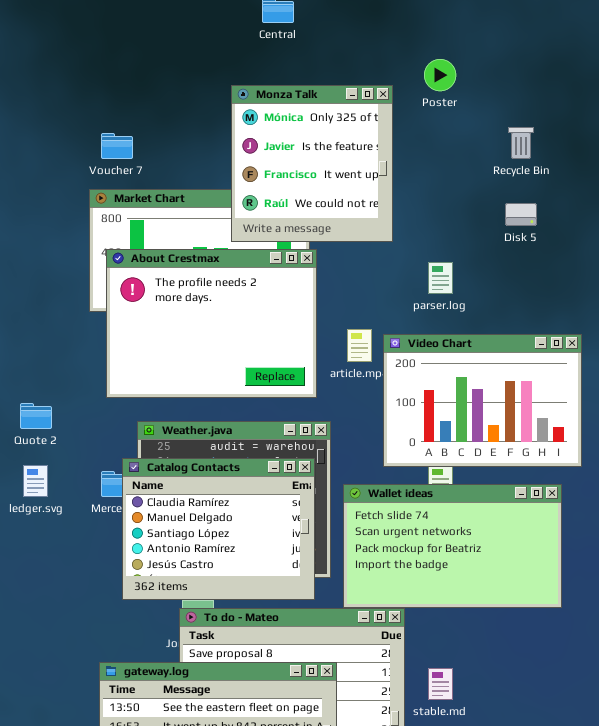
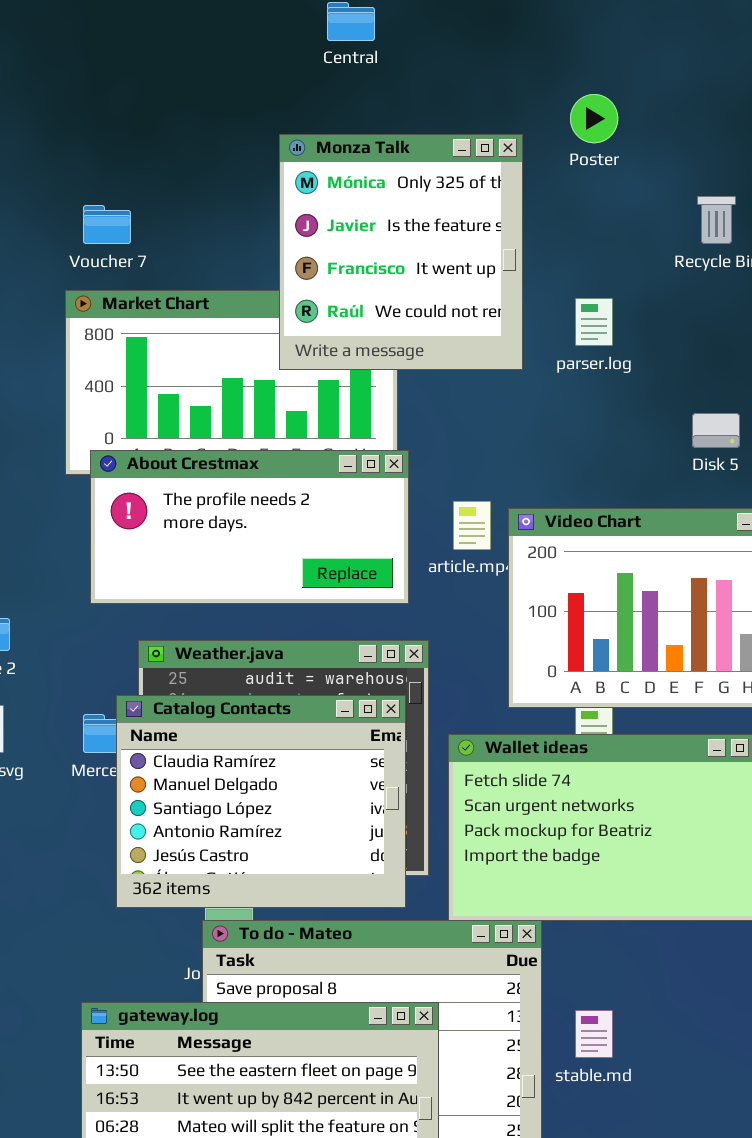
Disk 5: [505,203,537,226] -> [692,413,740,448], moved
About Crestmax: [106,249,317,398] -> [90,450,409,604], resized
parser.log: [428,262,453,294] -> [575,298,613,346], moved

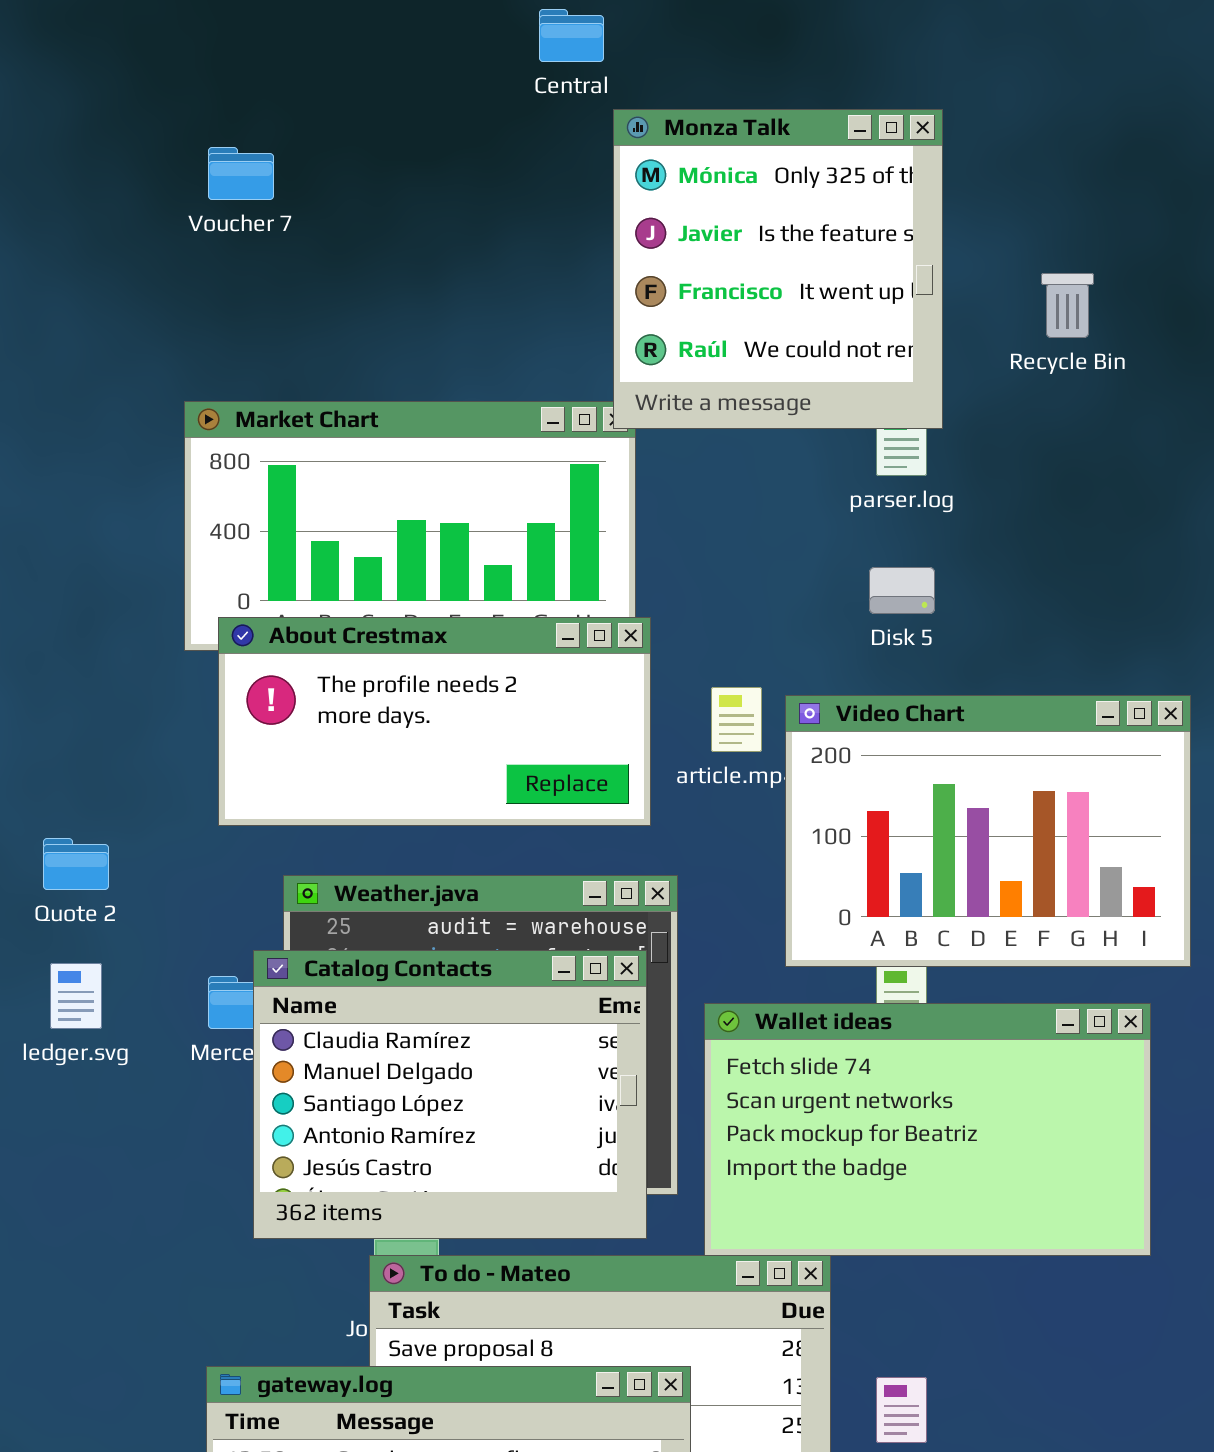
Monza Talk: [279,134,523,370] -> [613,109,943,429], moved
Voucher 7: [83,205,131,244] -> [208,147,274,200], moved
Disk 5: [692,413,740,448] -> [869,567,935,614], moved

